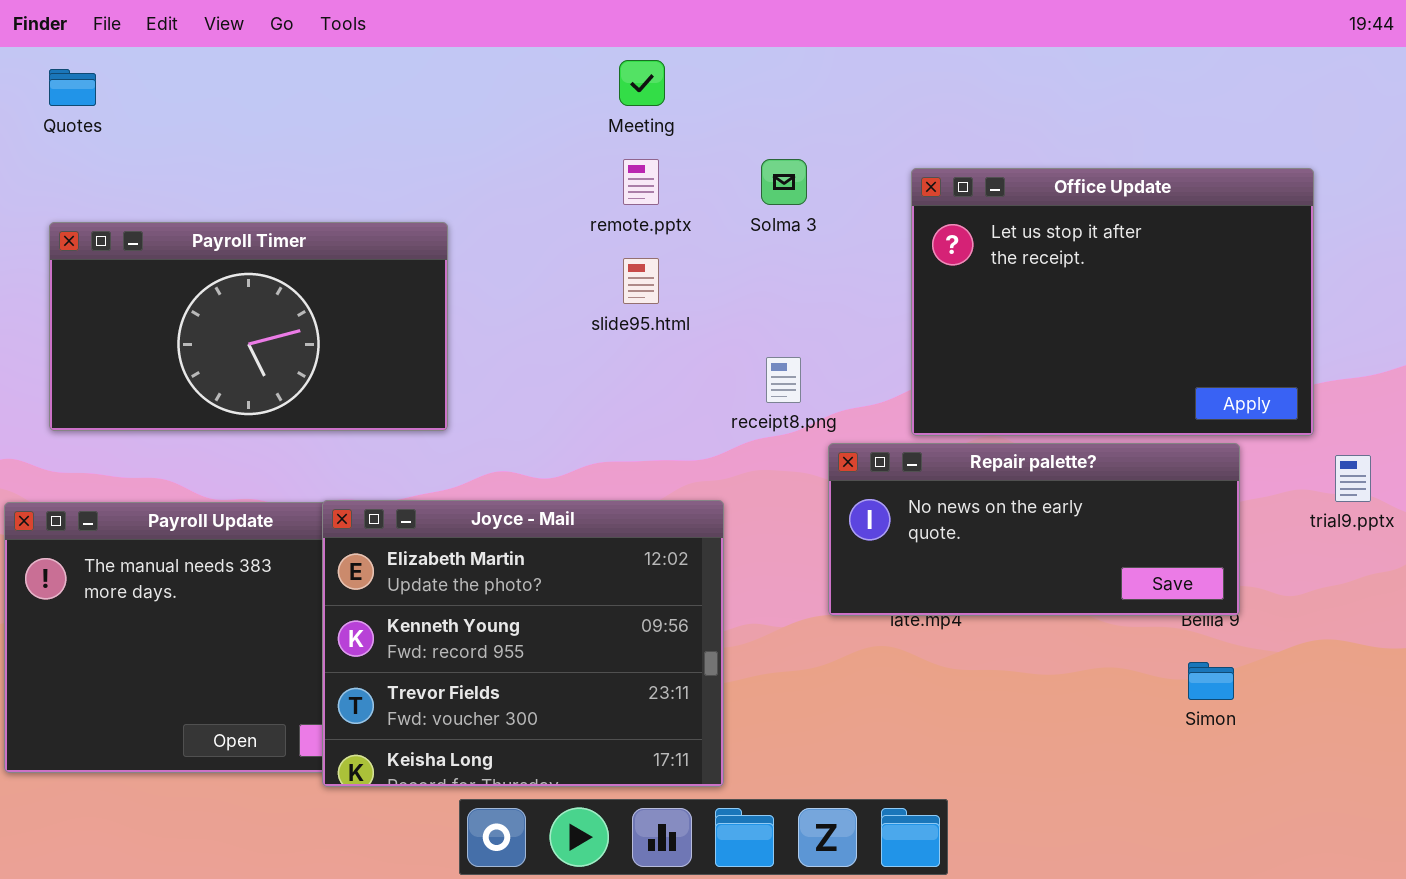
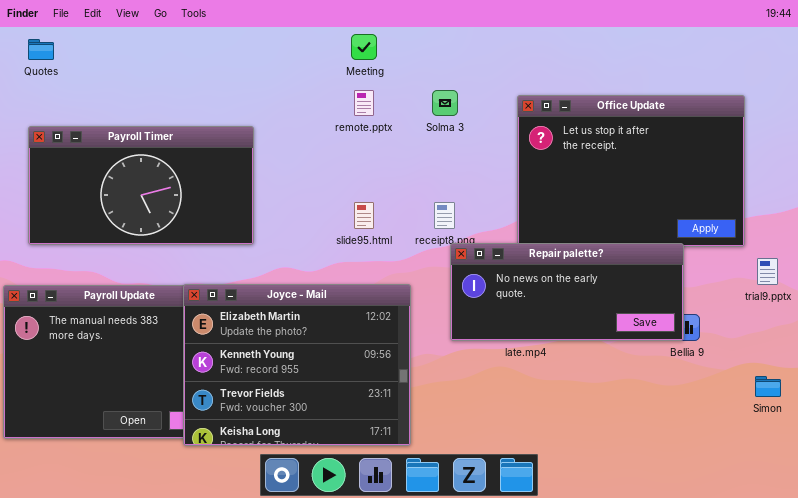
slide95.html: [623,258,659,304] -> [354,202,374,229], moved
Repair palette?: [828,443,1240,616] -> [450,243,684,341], moved
Simon: [1188,662,1234,700] -> [755,376,781,397], moved

